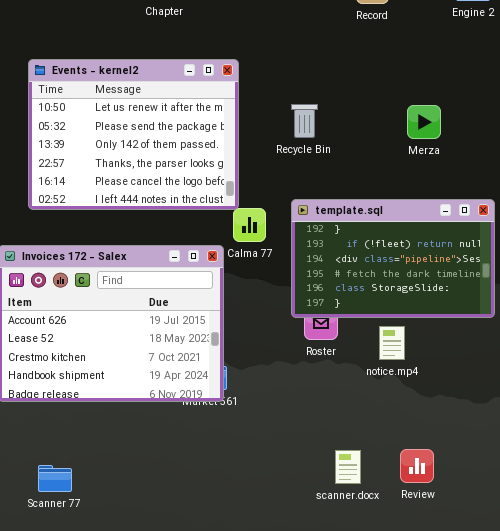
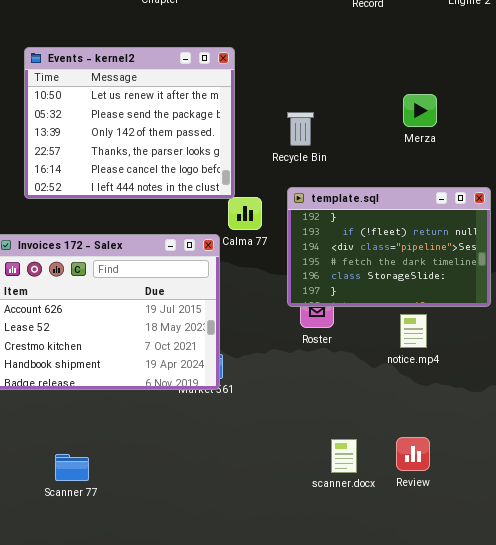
Recycle Bin: [291,104,318,138] -> [287,112,314,146], moved
notice.mp4: [379,326,405,360] -> [400,314,427,348], moved
Scanner 77: [38,465,72,492] -> [55,454,89,481], moved

